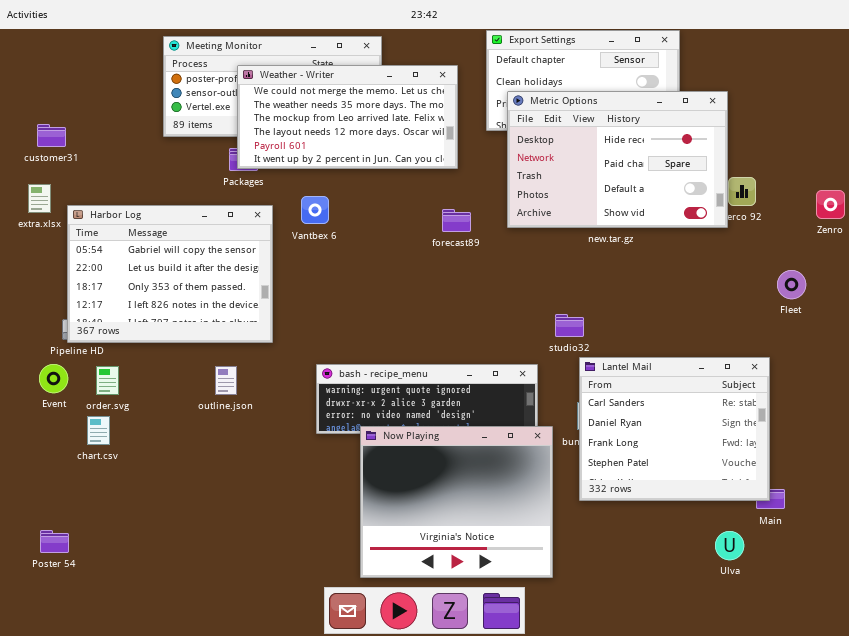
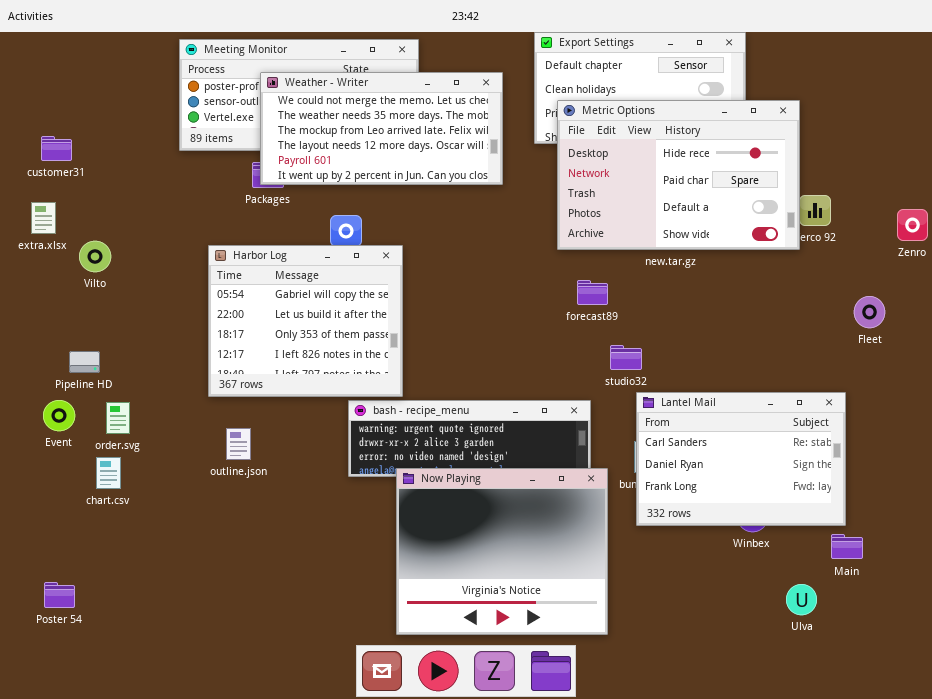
Harbor Log: [67,205,273,343] -> [208,245,403,397], moved, resized
forecast89: [442,209,471,232] -> [577,280,608,305], moved
Lantel Mail: [579,357,770,501] -> [636,392,846,526], resized
outline.json: [215,366,237,395] -> [226,428,251,460], moved

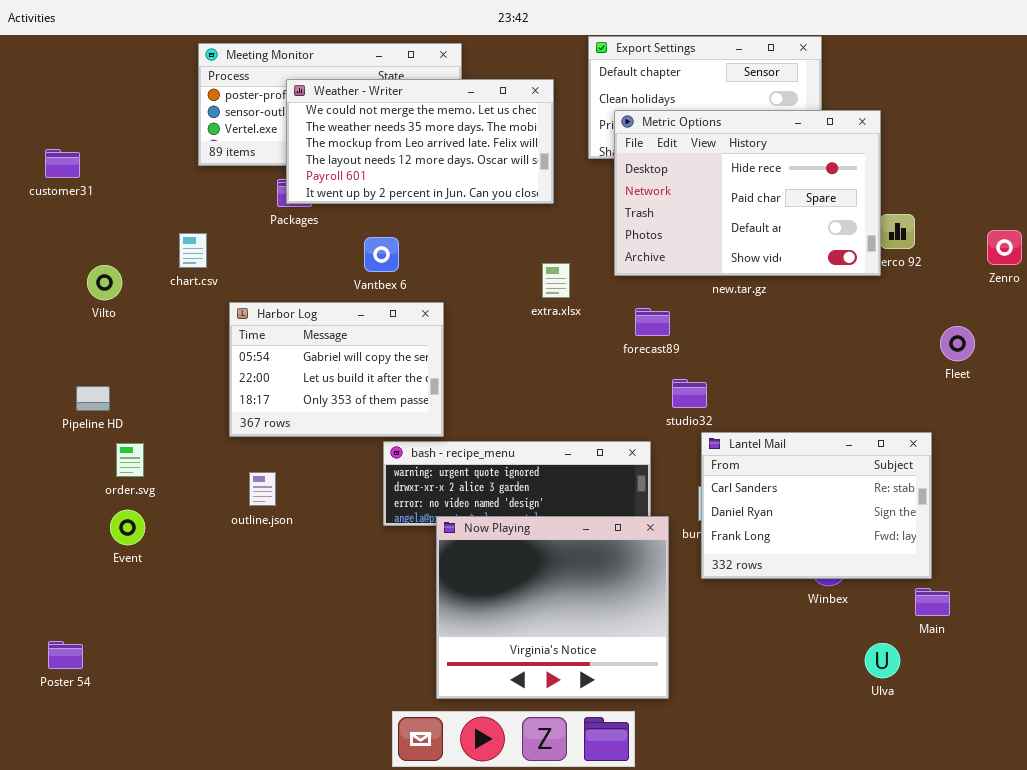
extra.xlsx: [31,202,56,234] -> [542,263,570,298], moved
Harbor Log: [208,245,403,397] -> [229,302,444,437], resized
Event: [43,400,75,431] -> [110,510,145,545], moved
chart.csv: [96,457,121,489] -> [179,233,207,268], moved

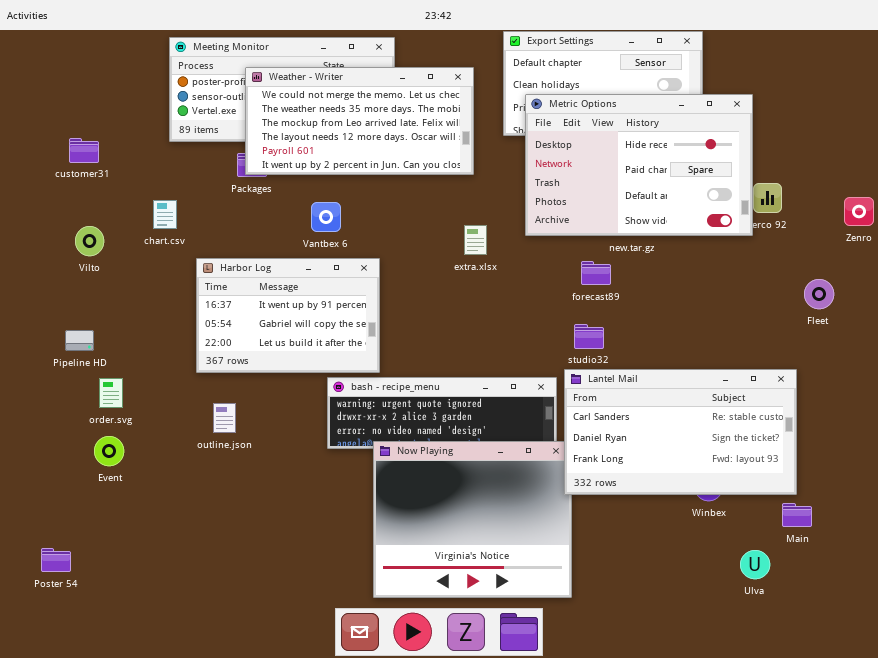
customer31: [45,149,80,178] -> [69,138,99,163], moved
Harbor Log: [229,302,444,437] -> [196,258,380,373], scrolled up 1 row
forecast89: [635,308,670,336] -> [581,261,611,285], moved
Lantel Mail: [701,432,932,579] -> [564,369,797,495], resized

